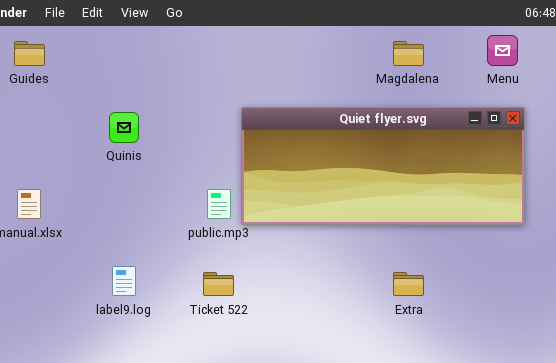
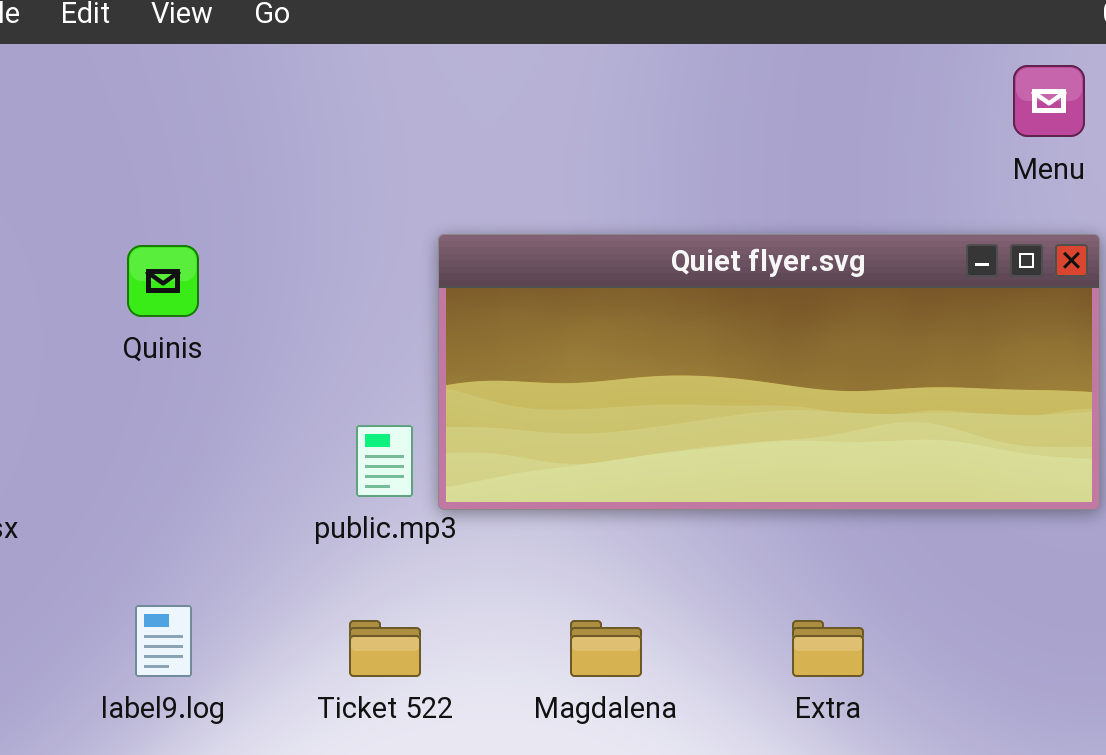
Magdalena: [393,41,424,66] -> [570,620,642,677], moved

